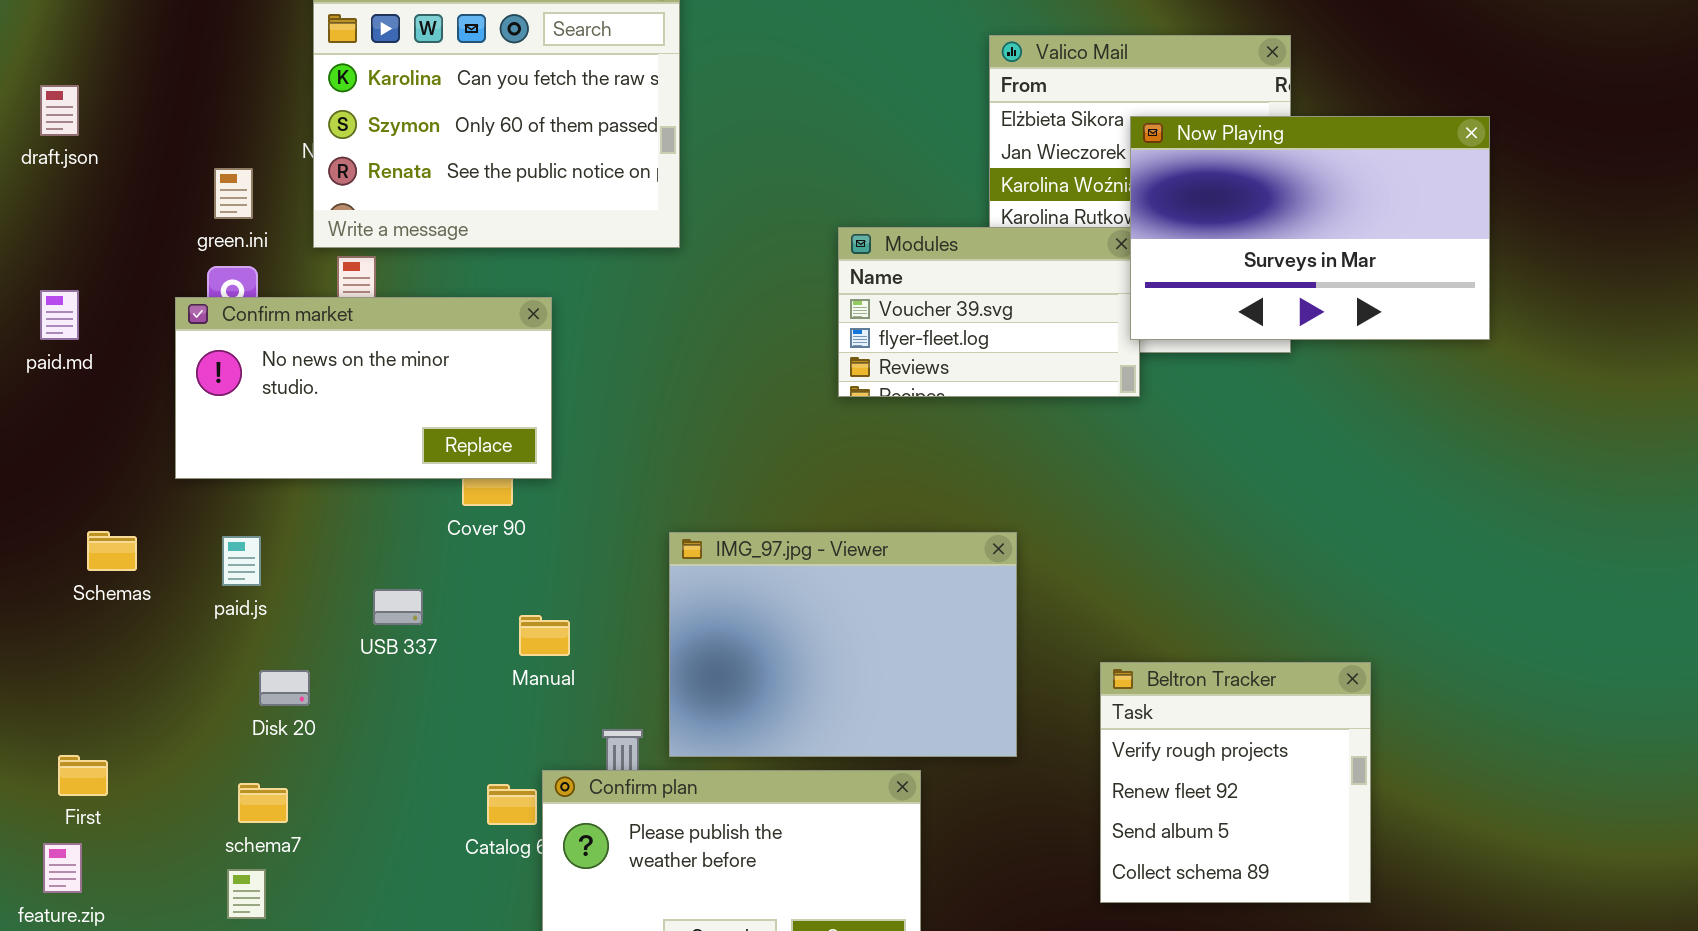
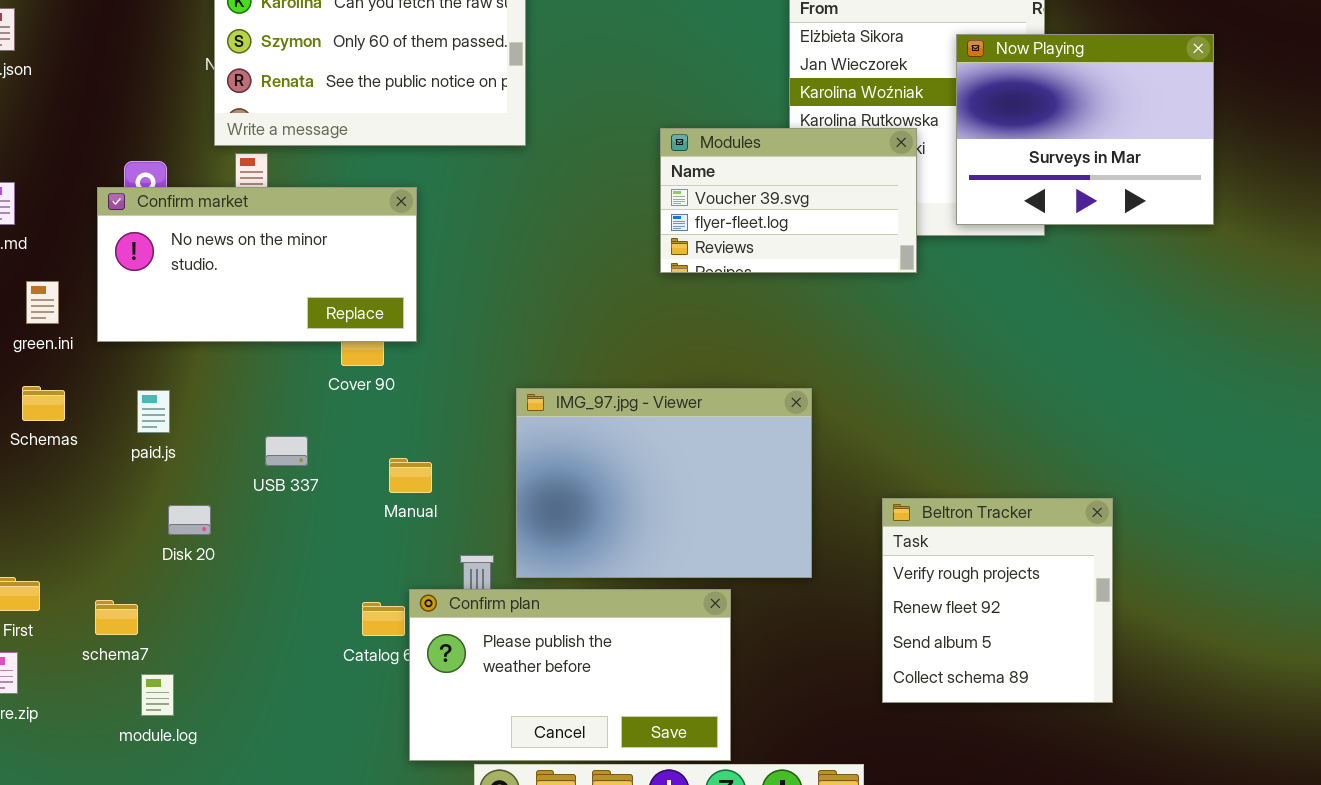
Now Playing: [1130,116,1490,340] -> [956,34,1214,225], resized
green.ini: [214,168,253,219] -> [26,281,59,324], moved
schema7: [238,783,288,823] -> [95,600,138,635], moved

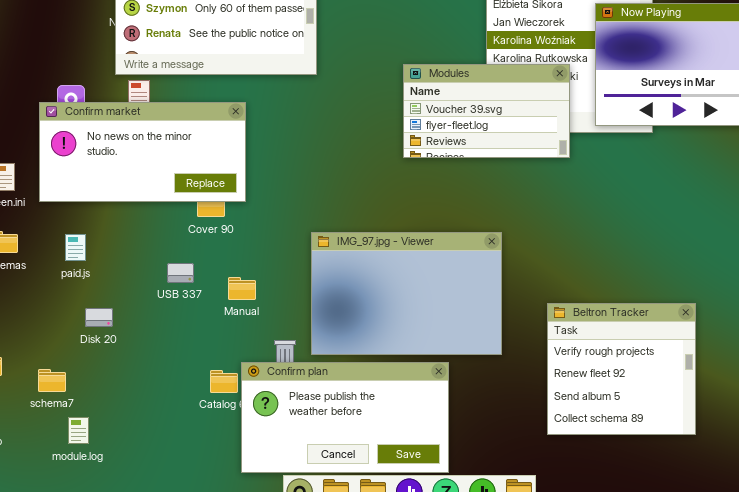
USB 337: [265,436,308,466] -> [167,263,194,283], moved

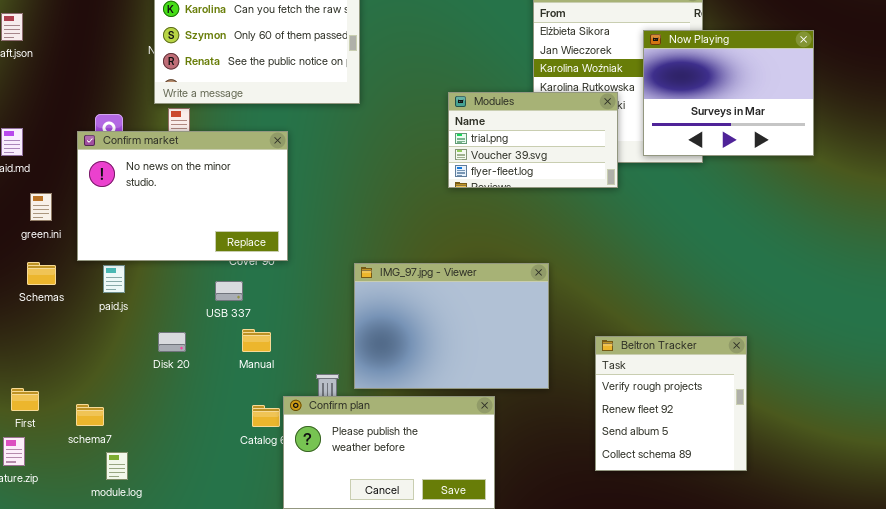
Modules: [403,64,570,158] -> [448,92,618,188], scrolled up 1 row
Confirm market: [39,102,246,202] -> [77,131,288,261], resized
USB 337: [167,263,194,283] -> [215,281,243,301], moved
Manual: [228,277,256,300] -> [242,329,271,352], moved
Disk 20: [85,308,113,327] -> [158,332,186,352], moved

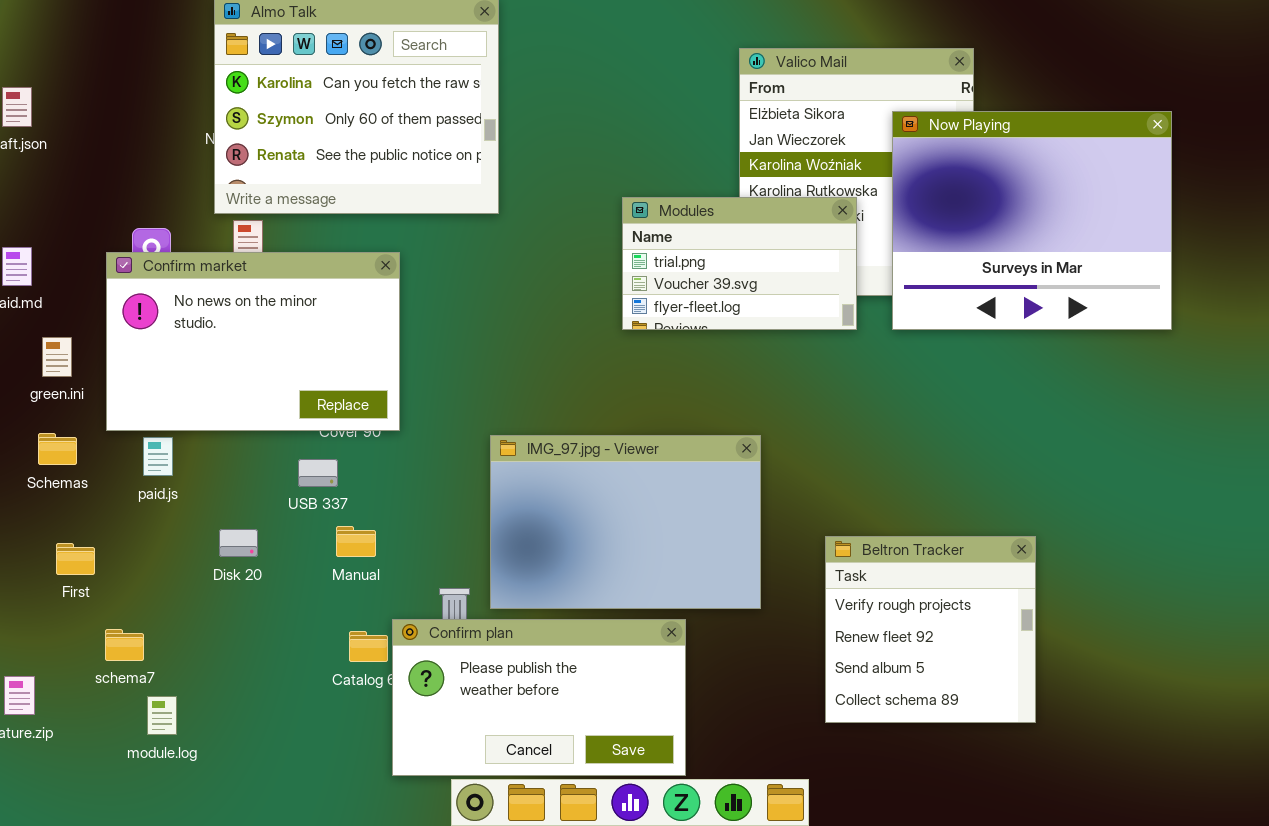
Now Playing: [643,30,814,156] -> [892,111,1172,330], resized
First: [11,388,39,411] -> [56,543,95,575], moved

